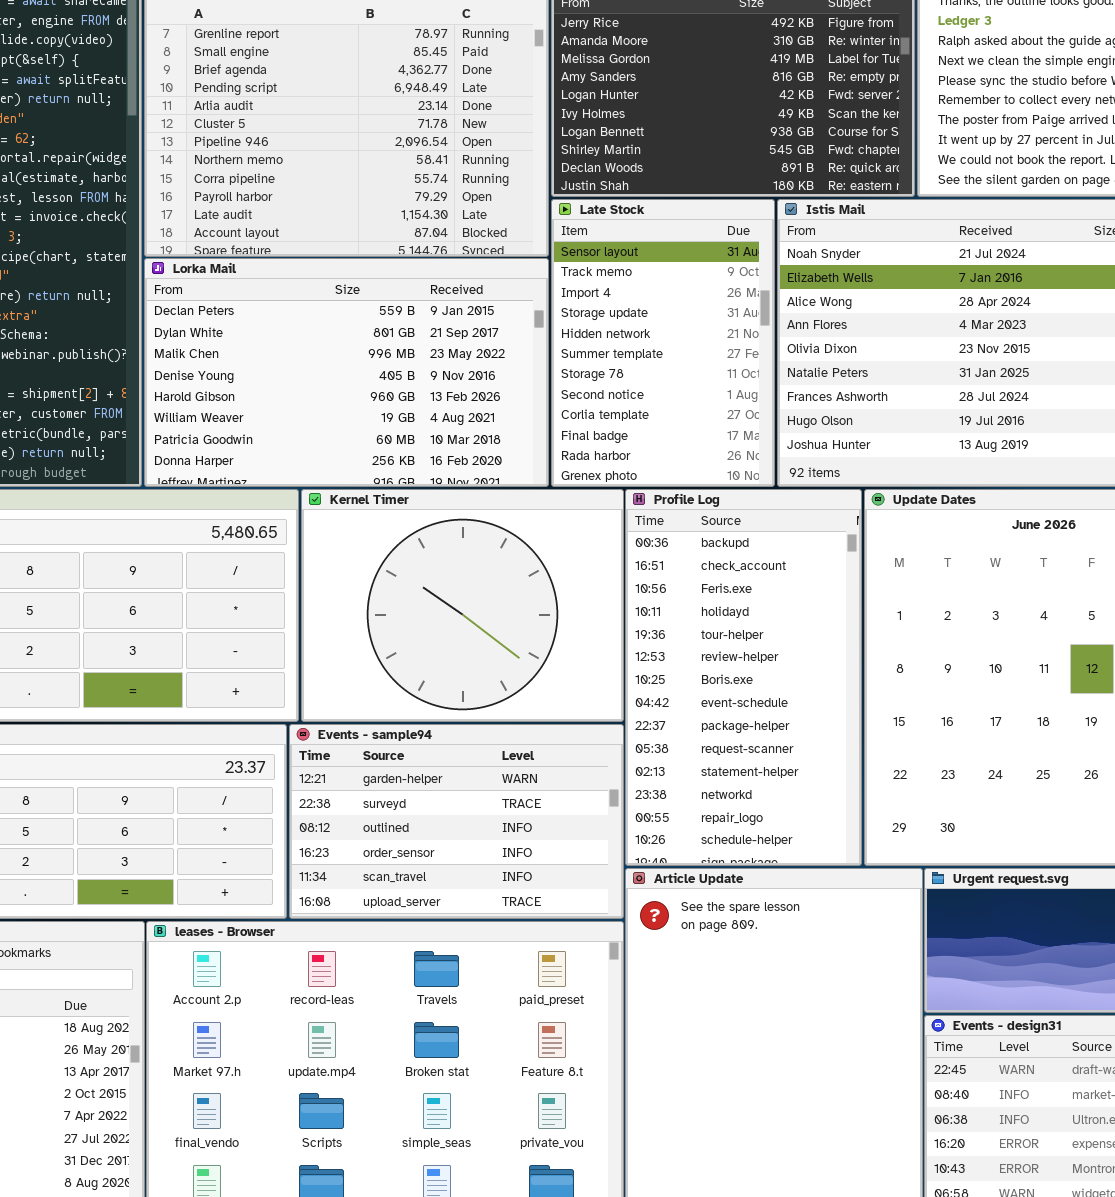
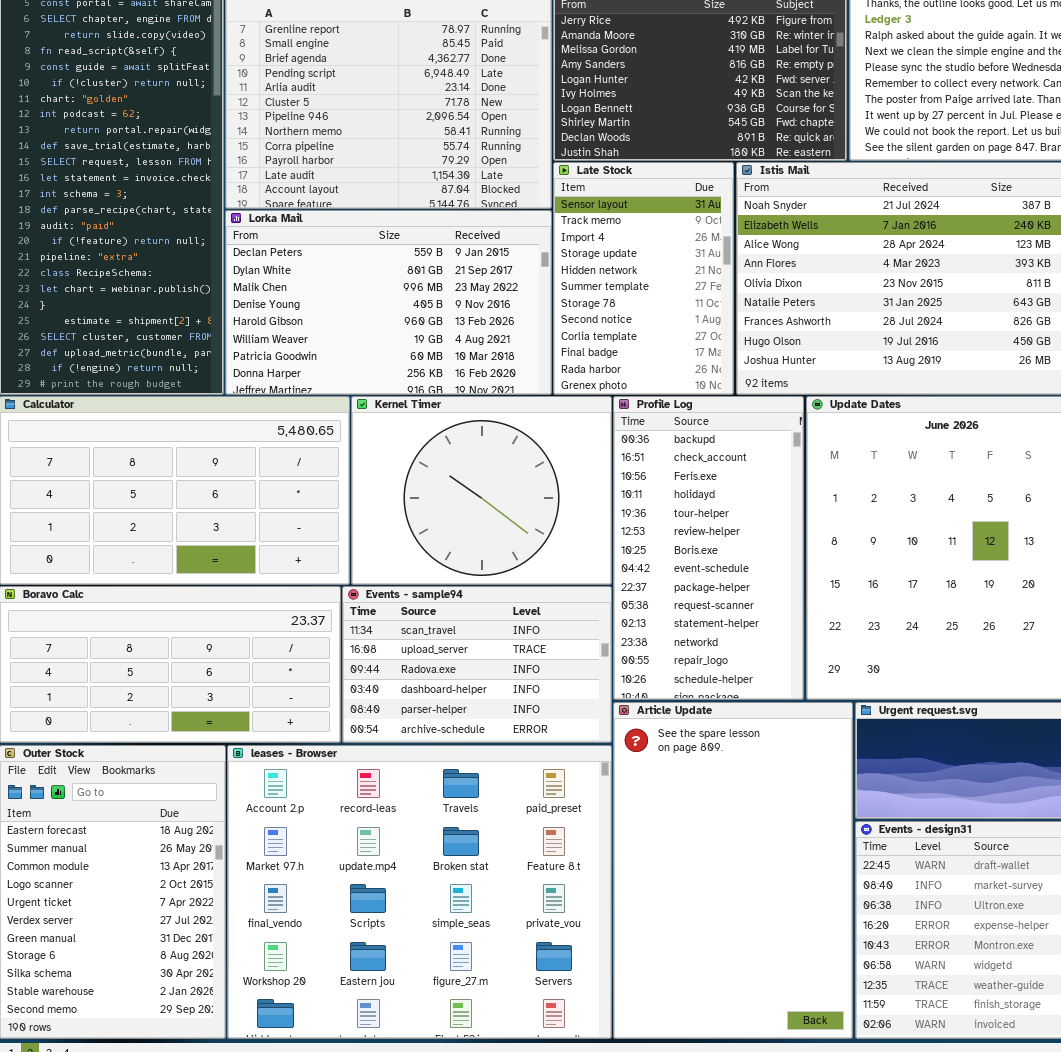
Events - sample94: [289,724,624,919] -> [342,586,612,743], scrolled down 4 rows

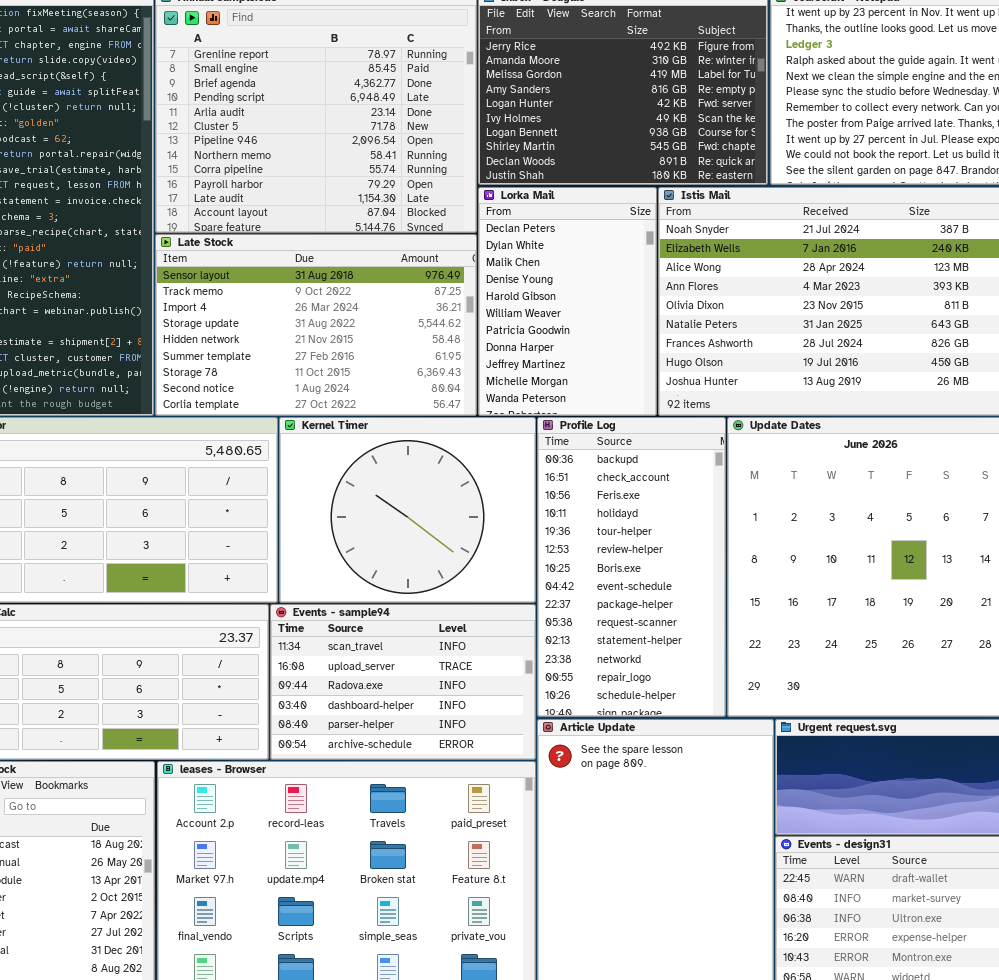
Late Stock: [553,162,734,395] -> [155,234,477,416], moved, resized
Lorka Mail: [225,210,552,395] -> [478,187,657,416], moved, resized

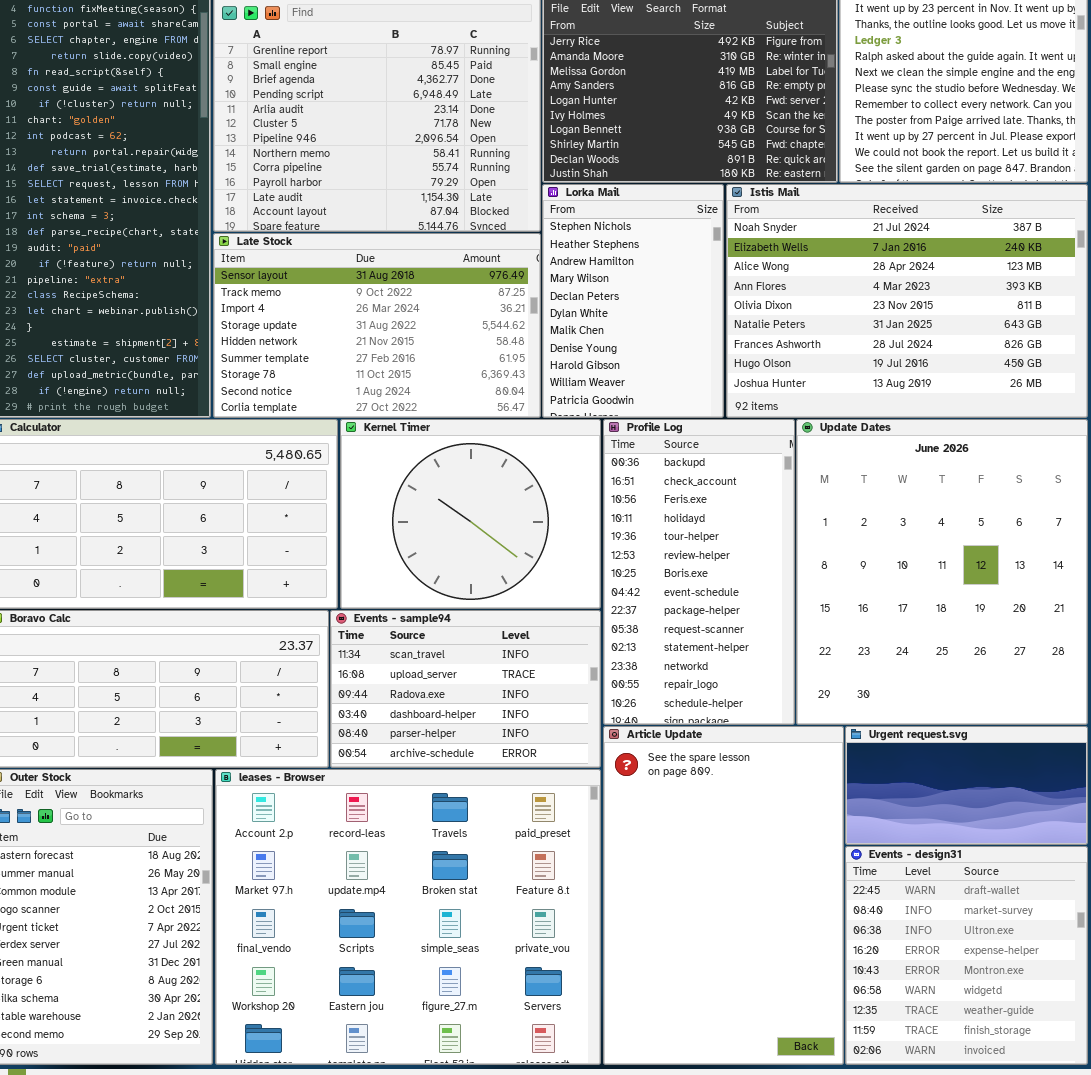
Lorka Mail: [478,187,657,416] -> [542,184,724,418], scrolled up 4 rows

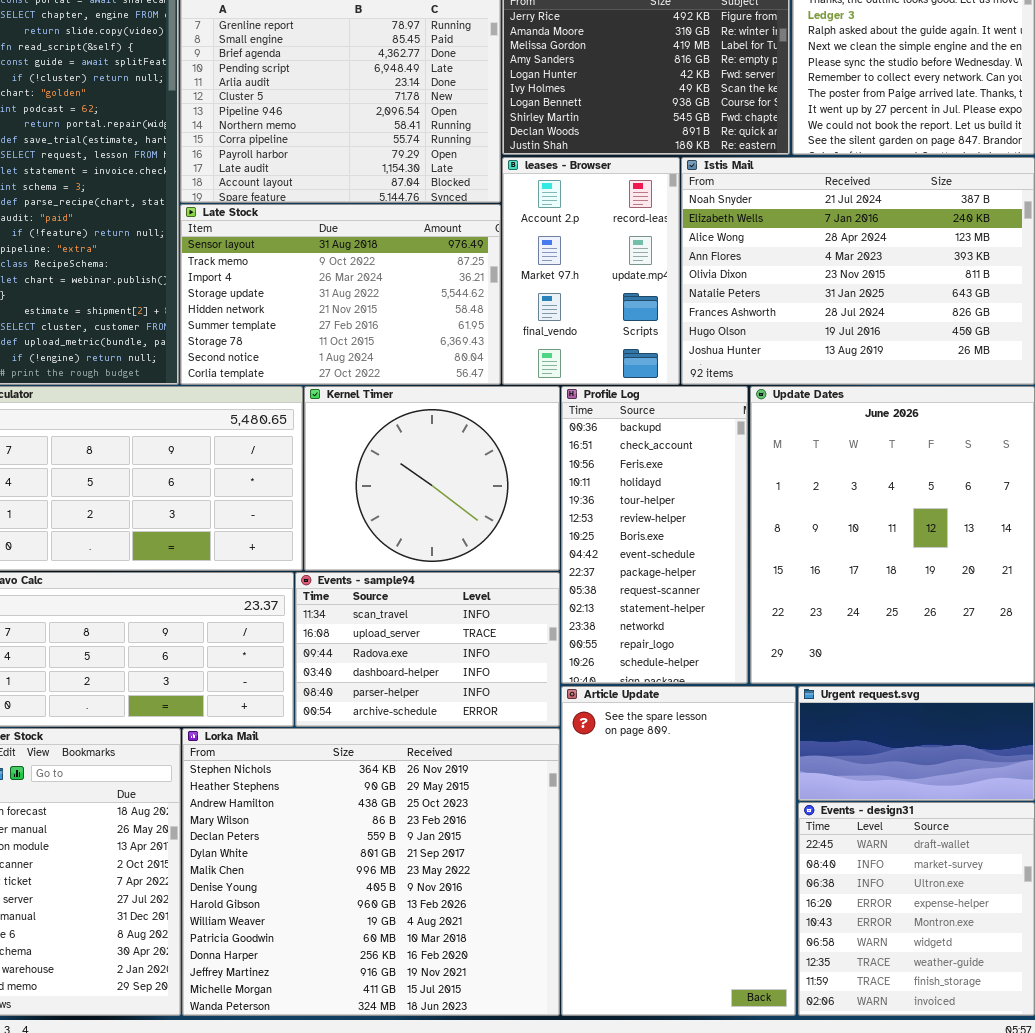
Lorka Mail: [542,184,724,418] -> [182,728,560,1016], moved, resized
leases - Browser: [215,769,601,1065] -> [502,157,680,385], moved, resized

